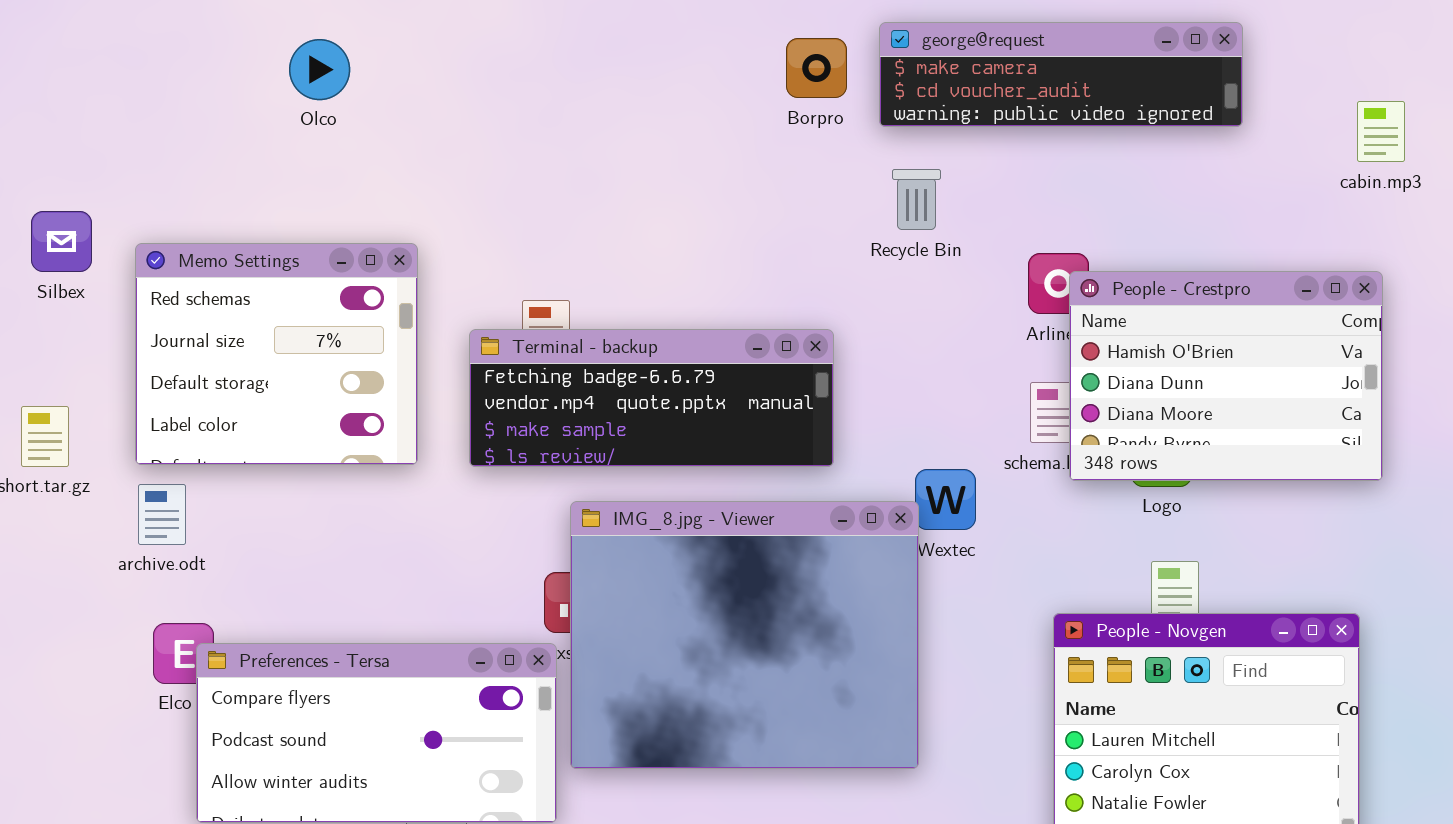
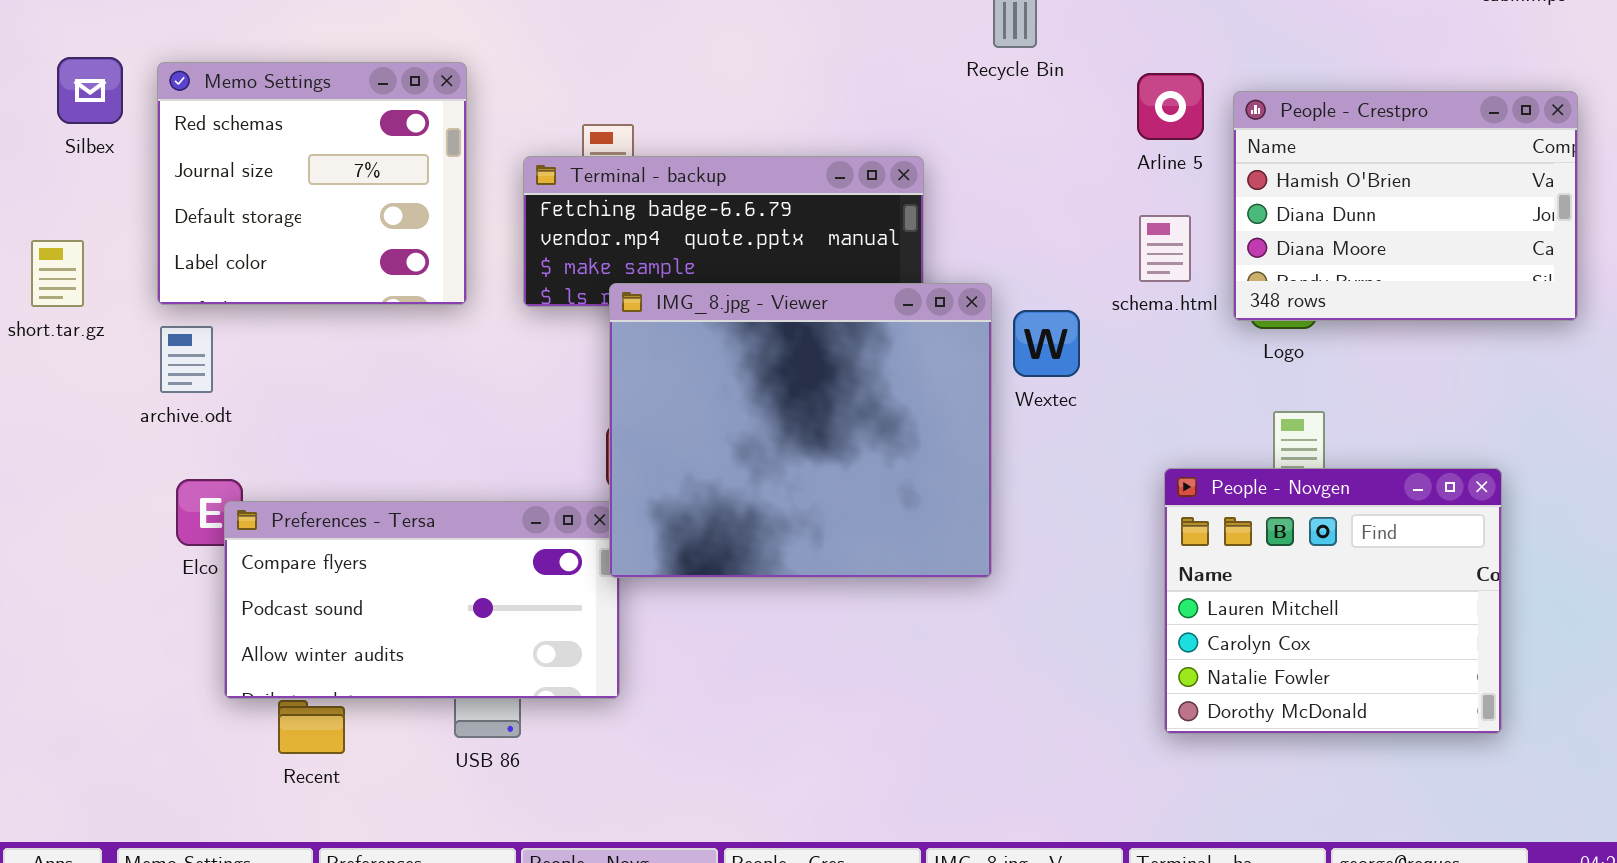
Silbex: [31,211,92,272] -> [57,57,123,124], moved
People - Crestpro: [1069,271,1383,481] -> [1233,91,1578,321], moved
IMG_8.jpg - Viewer: [570,501,919,769] -> [609,283,992,578], moved

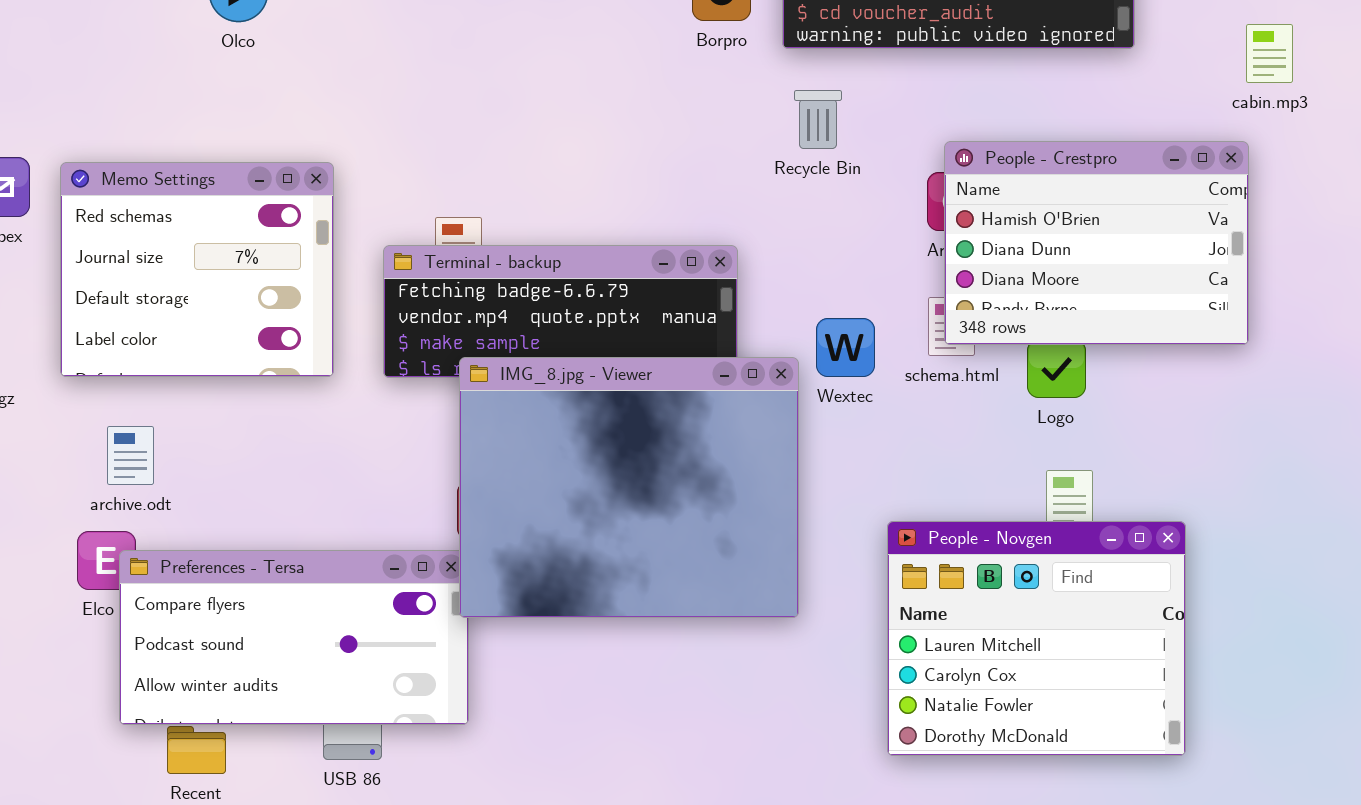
People - Crestpro: [1233,91,1578,321] -> [944,141,1249,345], moved
Wextec: [1013,310,1080,377] -> [816,318,875,377], moved
archive.odt: [160,326,213,393] -> [107,426,154,485], moved
People - Novgen: [1164,468,1502,734] -> [887,521,1186,756], moved

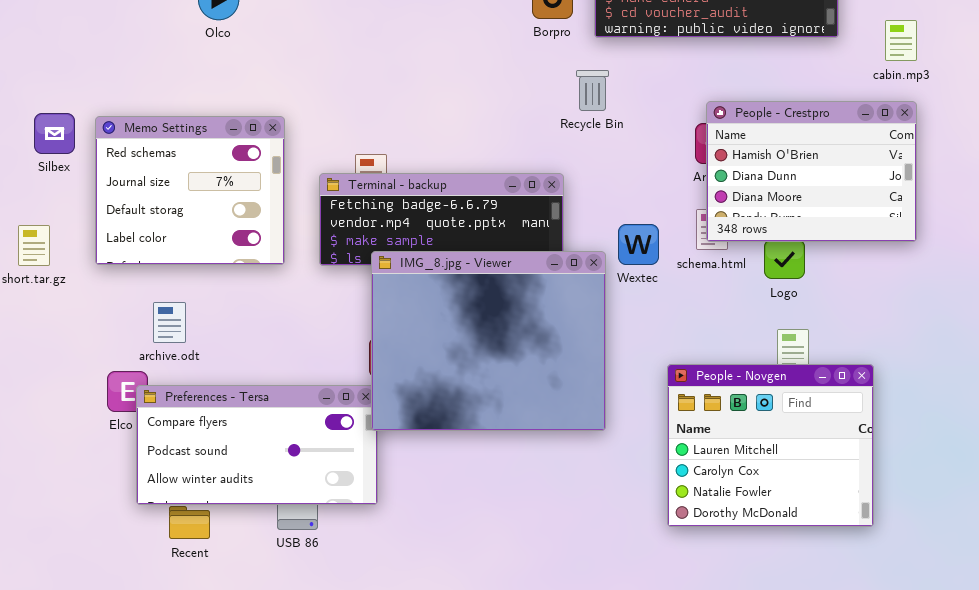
cabin.mp3: [1246,24,1293,83] -> [885,20,917,61], moved
Recycle Bin: [794,90,842,149] -> [576,70,609,111], moved
archive.odt: [107,426,154,485] -> [153,302,186,343], moved

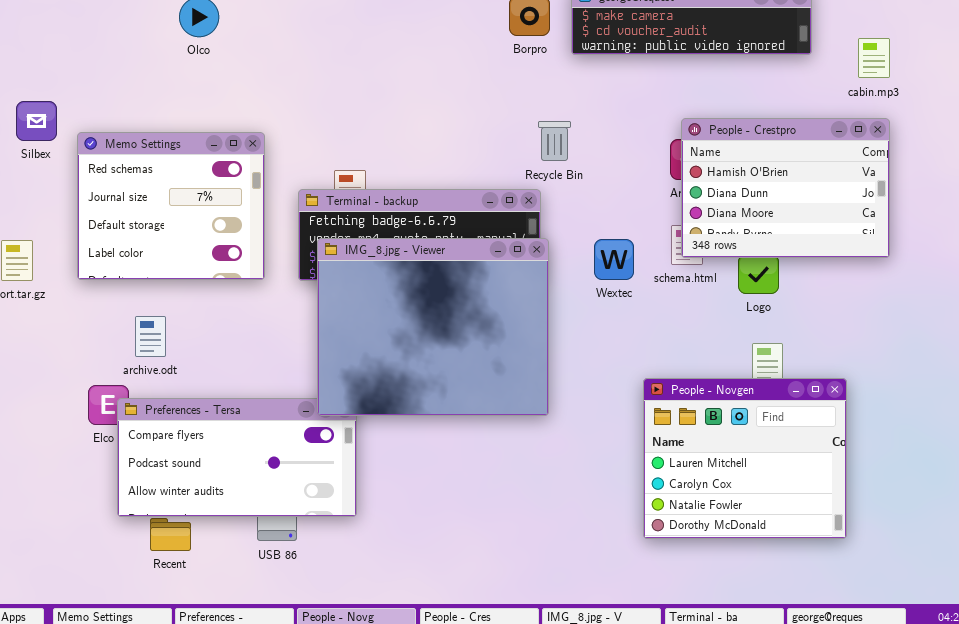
Recycle Bin: [576,70,609,111] -> [538,121,571,161], moved
Silbex: [34,113,75,154] -> [16,101,57,141], moved
IMG_8.jpg - Viewer: [371,251,606,431] -> [317,238,549,416], moved

